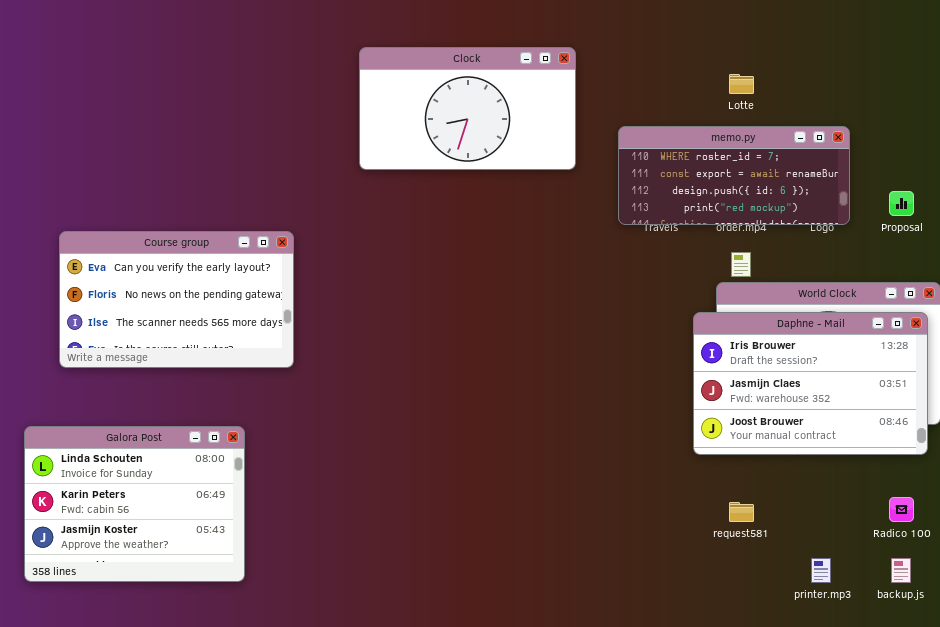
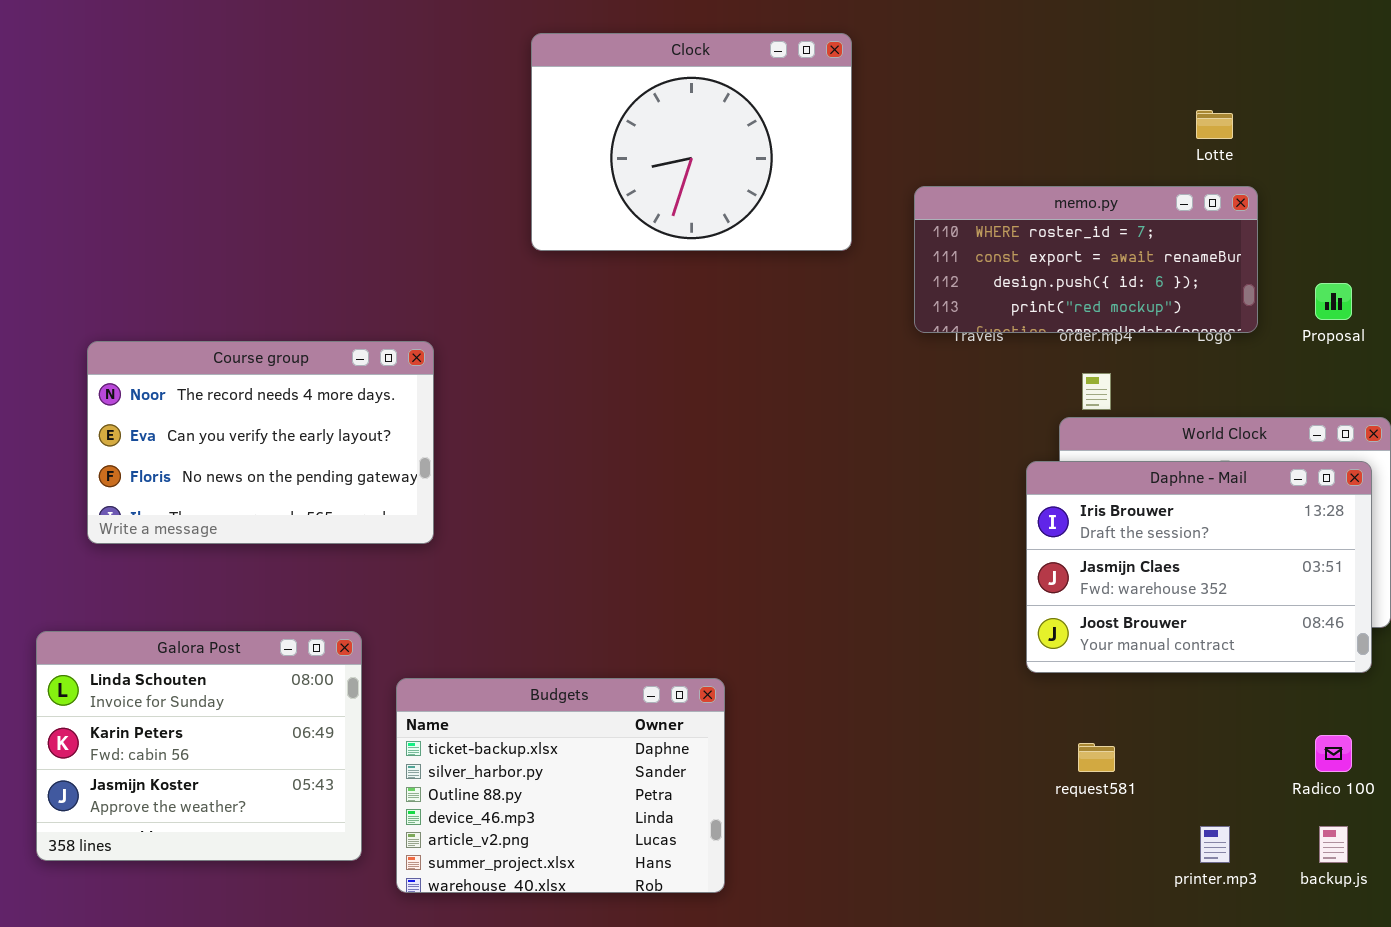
Clock: [359,47,576,170] -> [531,33,852,251], resized
Lotte: [729,74,754,94] -> [1196,110,1233,139], moved
Course group: [59,231,294,368] -> [87,341,434,544], scrolled up 1 row
Budgets: none -> [396,678,725,893], opened

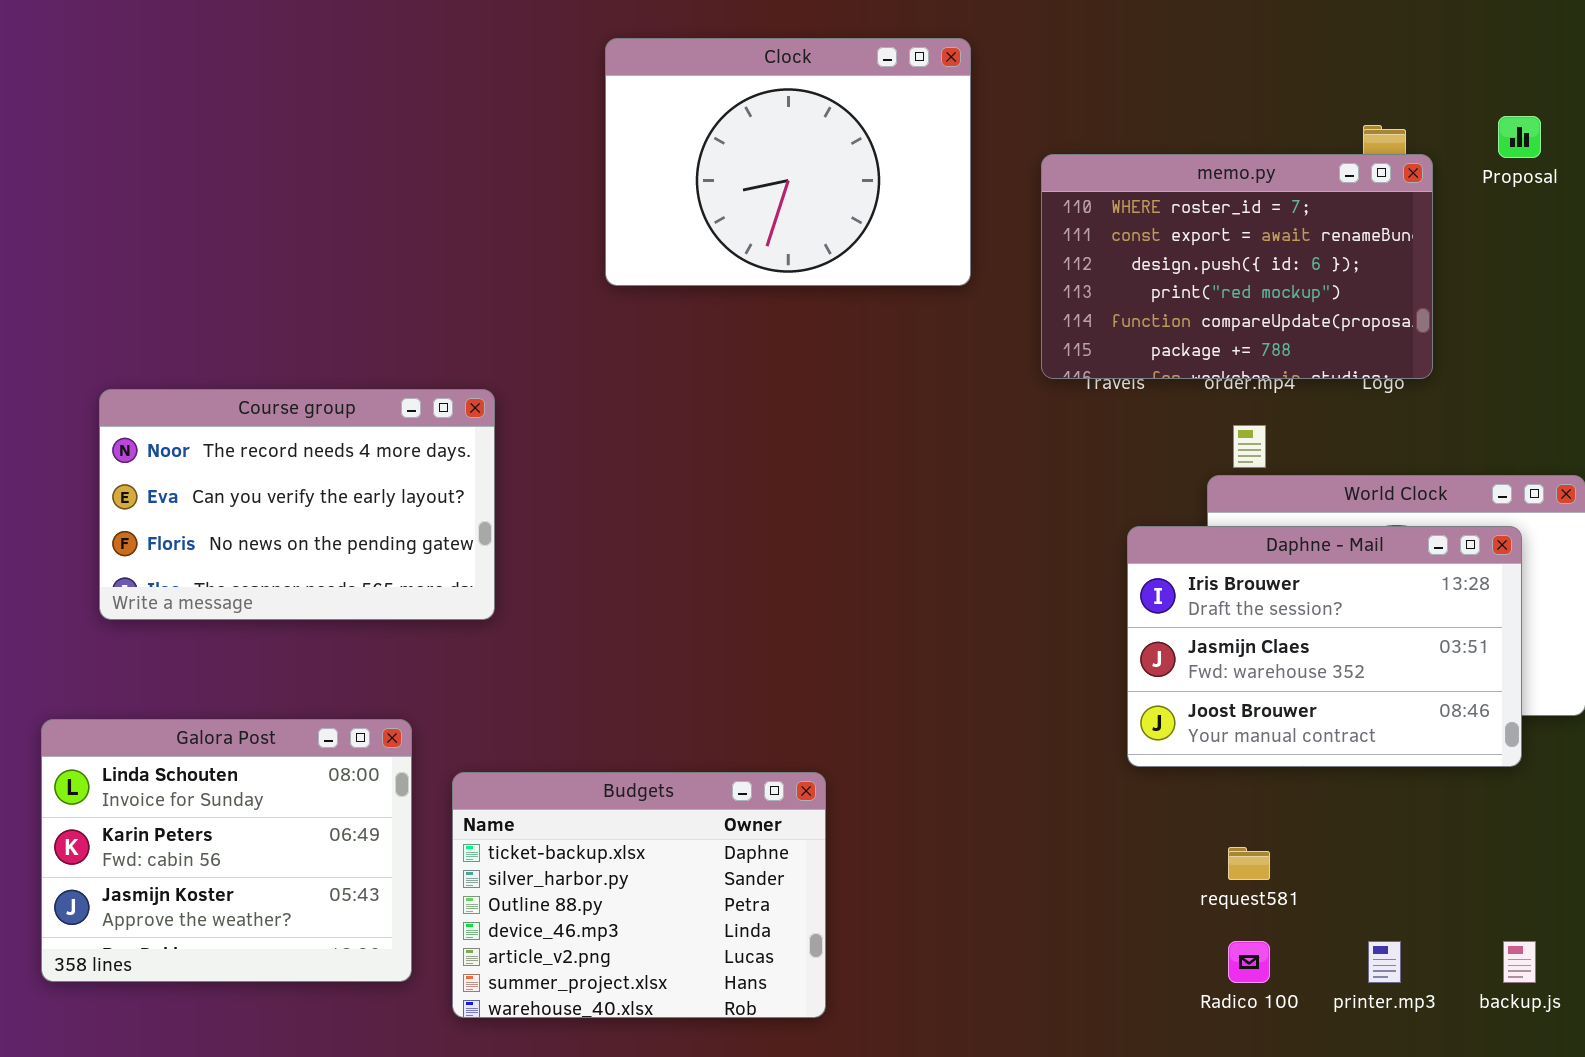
memo.py: [914,186,1258,333] -> [1041,154,1433,379], resized
Proposal: [1315,283,1352,320] -> [1498,116,1541,158], moved
Daphne - Mail: [1026,461,1372,673] -> [1127,526,1522,767], moved
Radico 100: [1315,735,1352,772] -> [1228,941,1270,983], moved

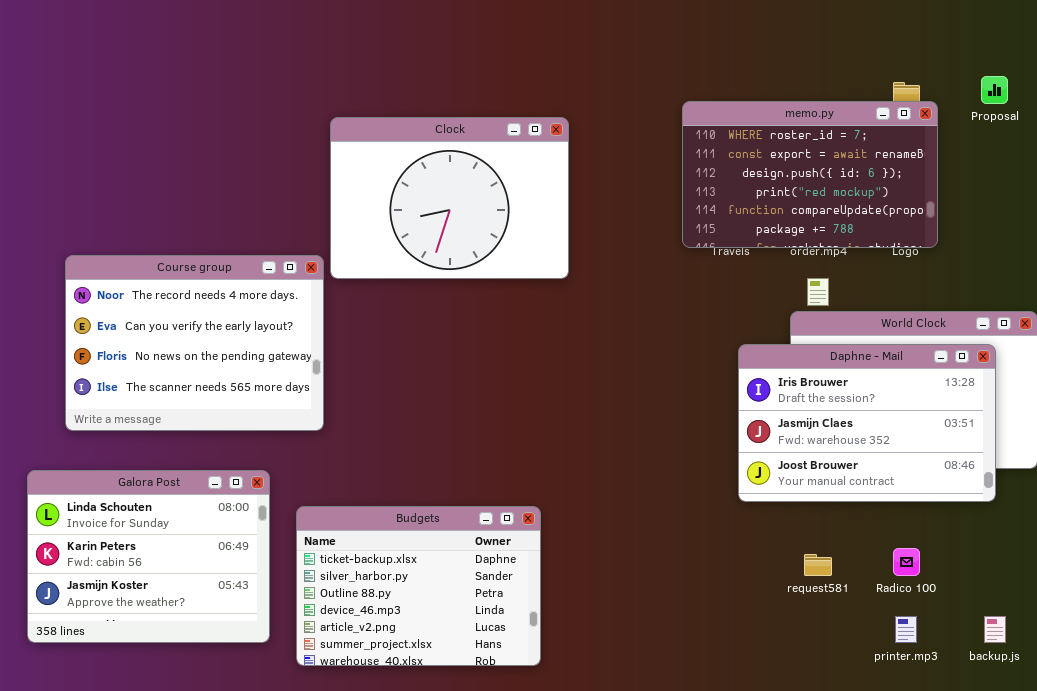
Clock: [605,38,971,286] -> [330,117,569,279], moved
Course group: [99,389,495,620] -> [65,255,324,431], resized
Radico 100: [1228,941,1270,983] -> [893,548,920,576], moved

